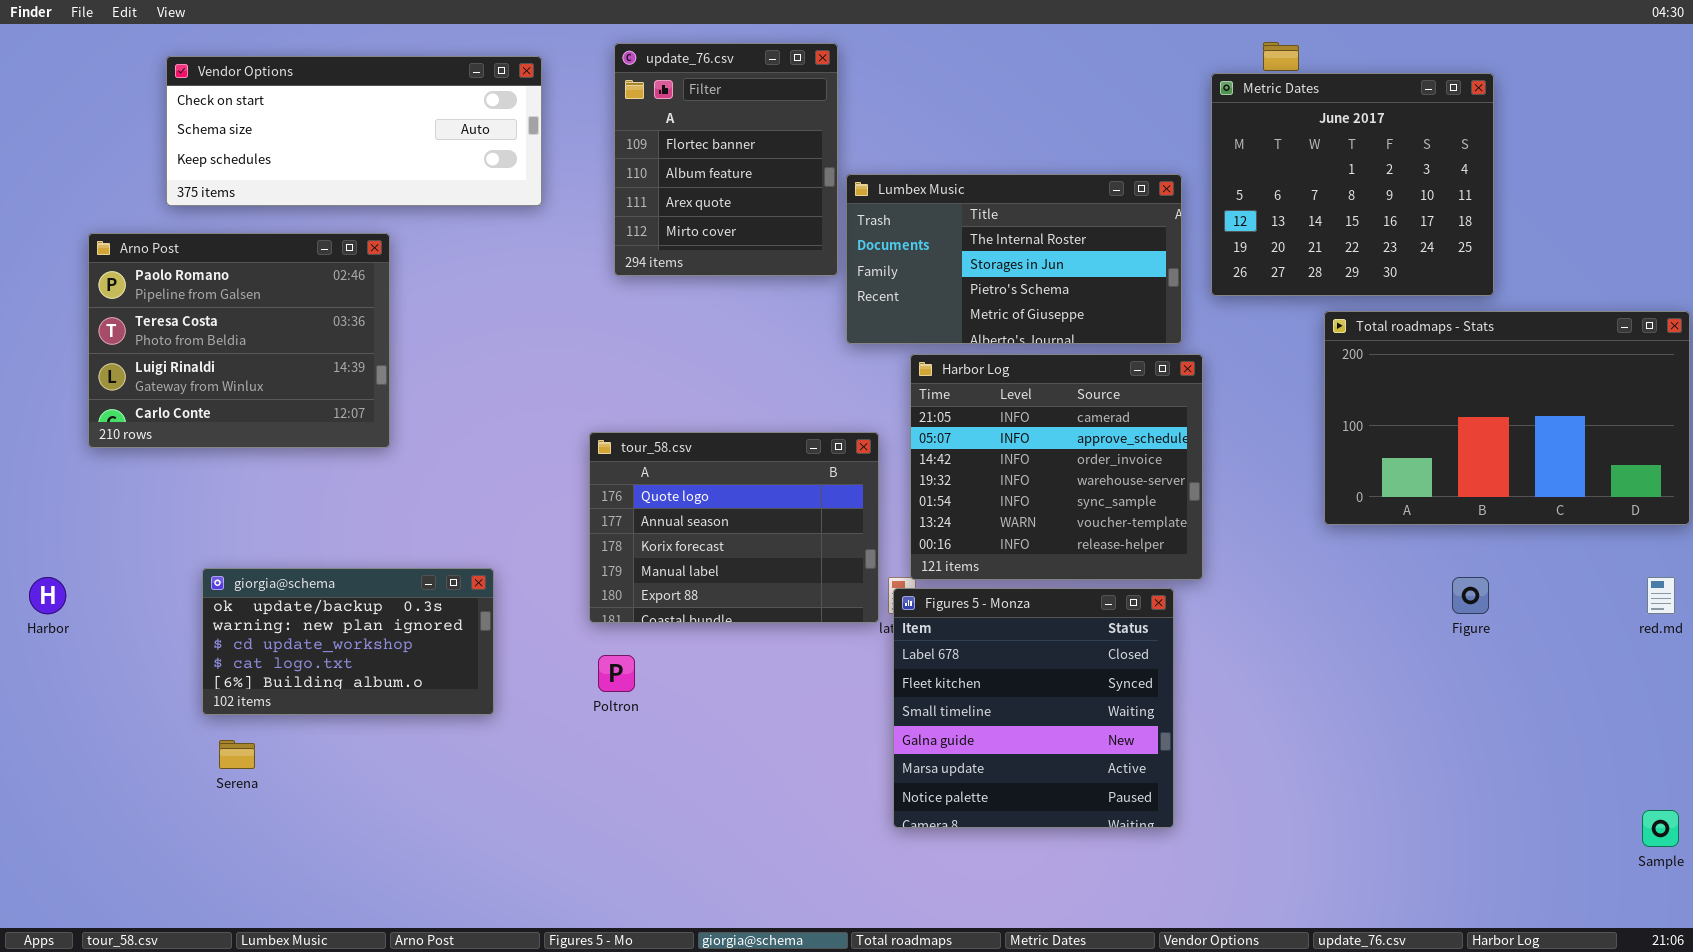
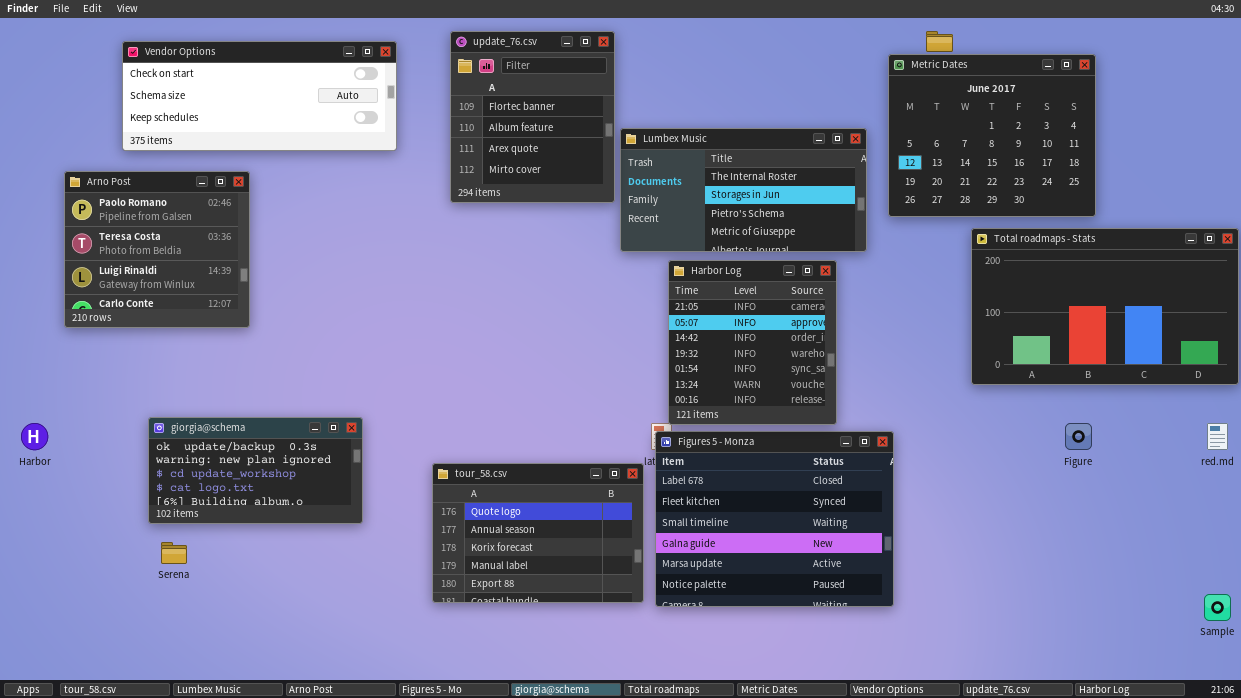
Arno Post: [88,233,390,448] -> [64,171,250,328], resized
Harbor Log: [910,354,1203,580] -> [668,260,837,425], resized
tour_58.csv: [589,432,879,623] -> [432,463,644,603], moved
Figures 5 - Monza: [893,588,1174,828] -> [655,431,894,607], resized

